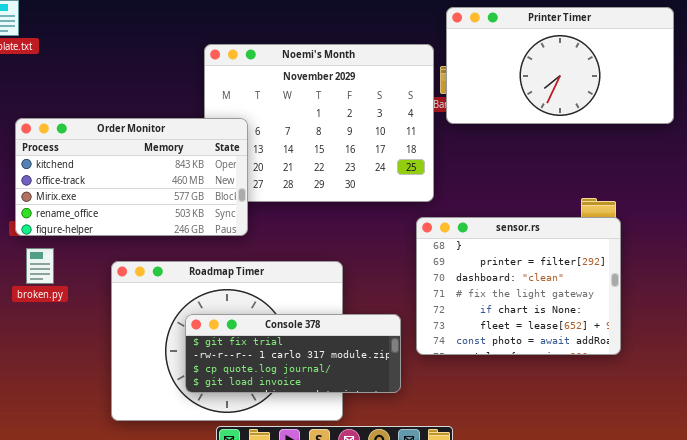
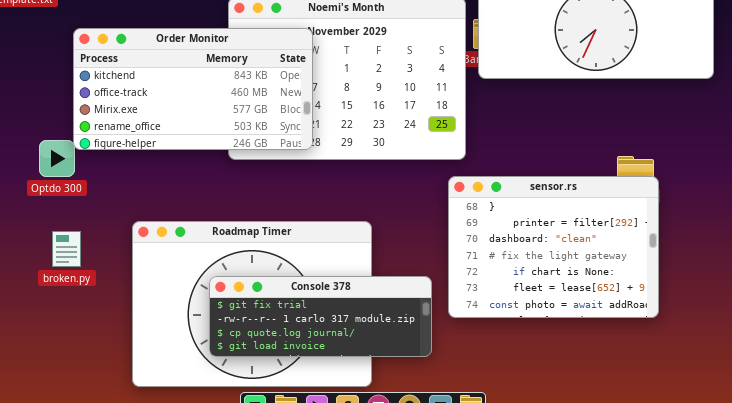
Order Monitor: [15,118,248,236] -> [73,28,313,150], moved
broken.py: [26,248,54,284] -> [52,231,81,267], moved

